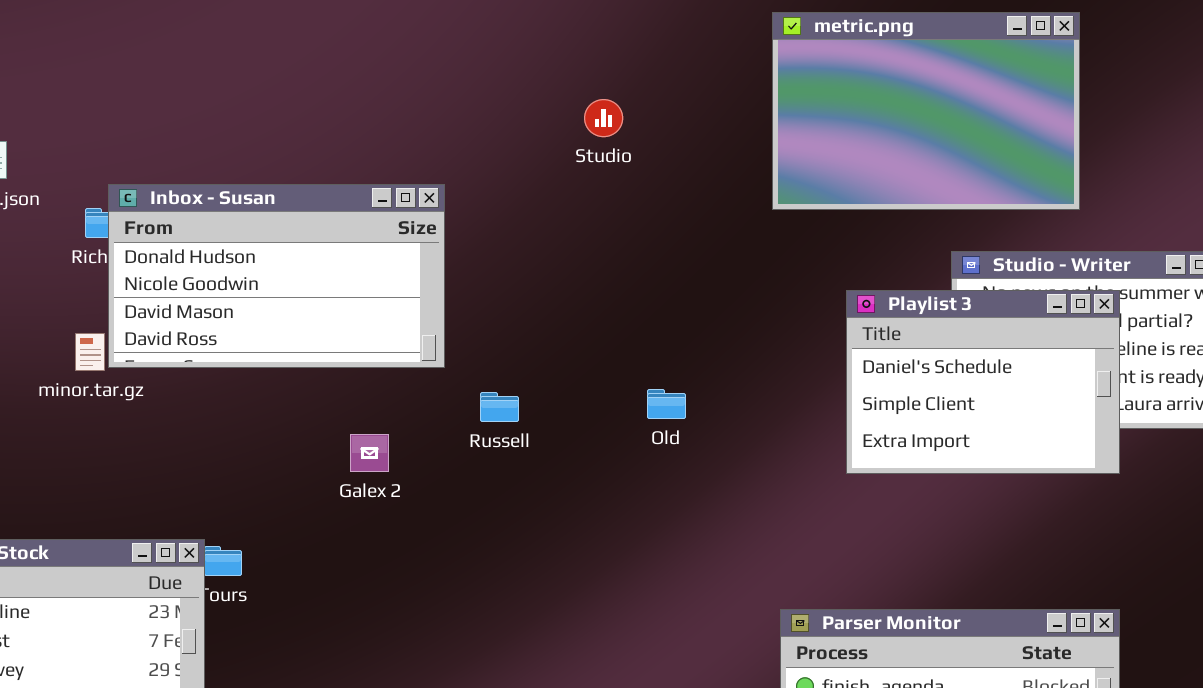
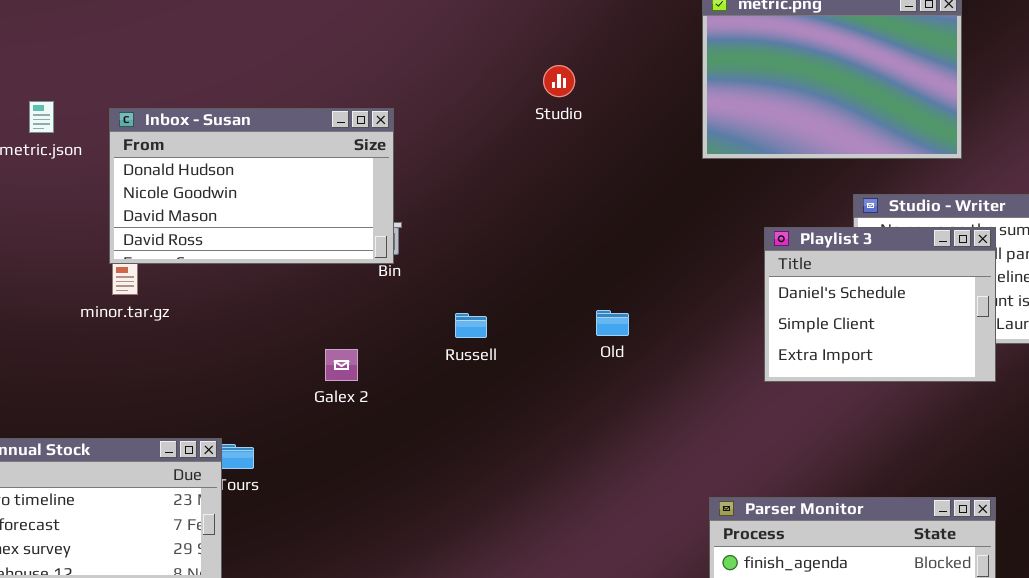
Inbox - Susan: [108,184,445,368] -> [109,108,394,264], moved
Galex 2: [350,434,389,472] -> [325,349,358,381], moved

